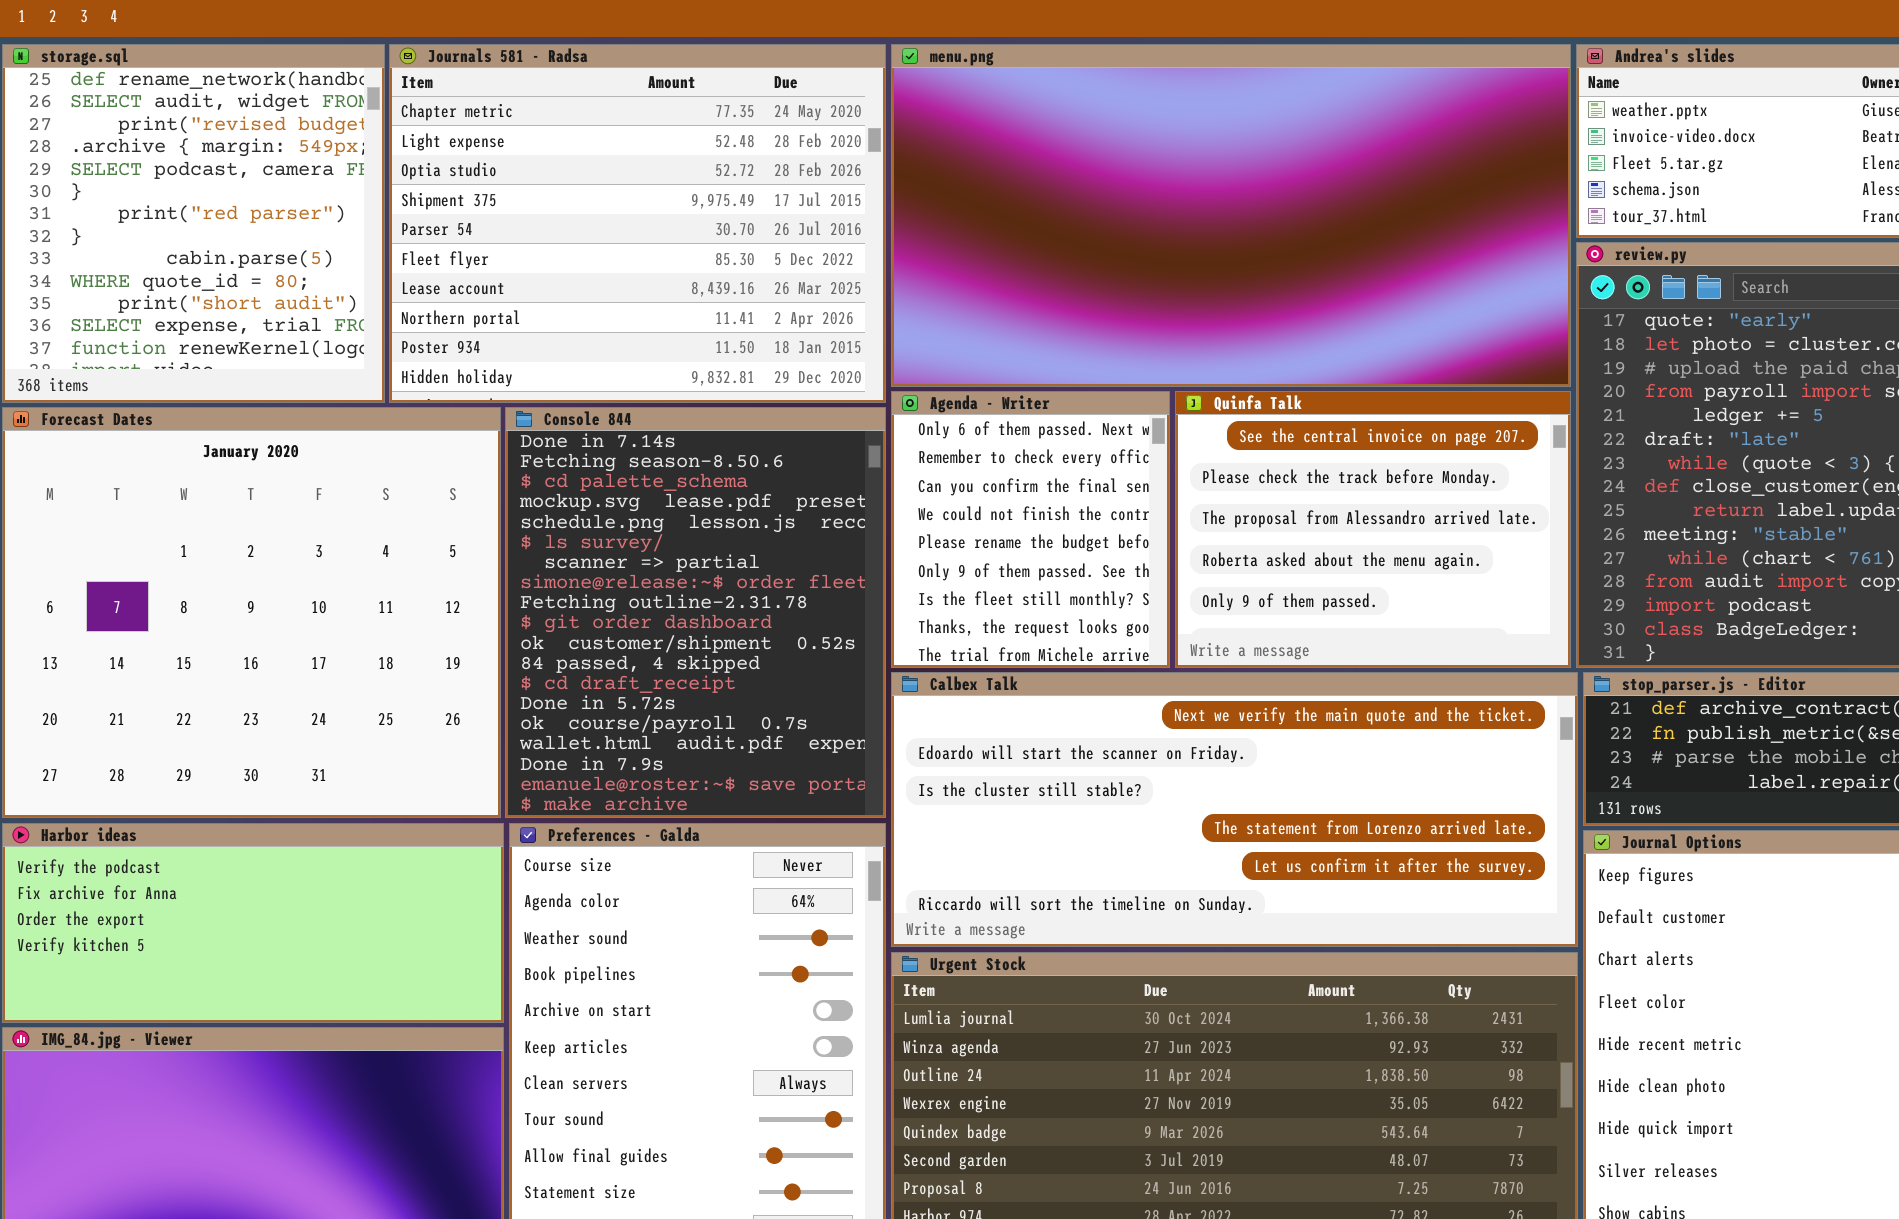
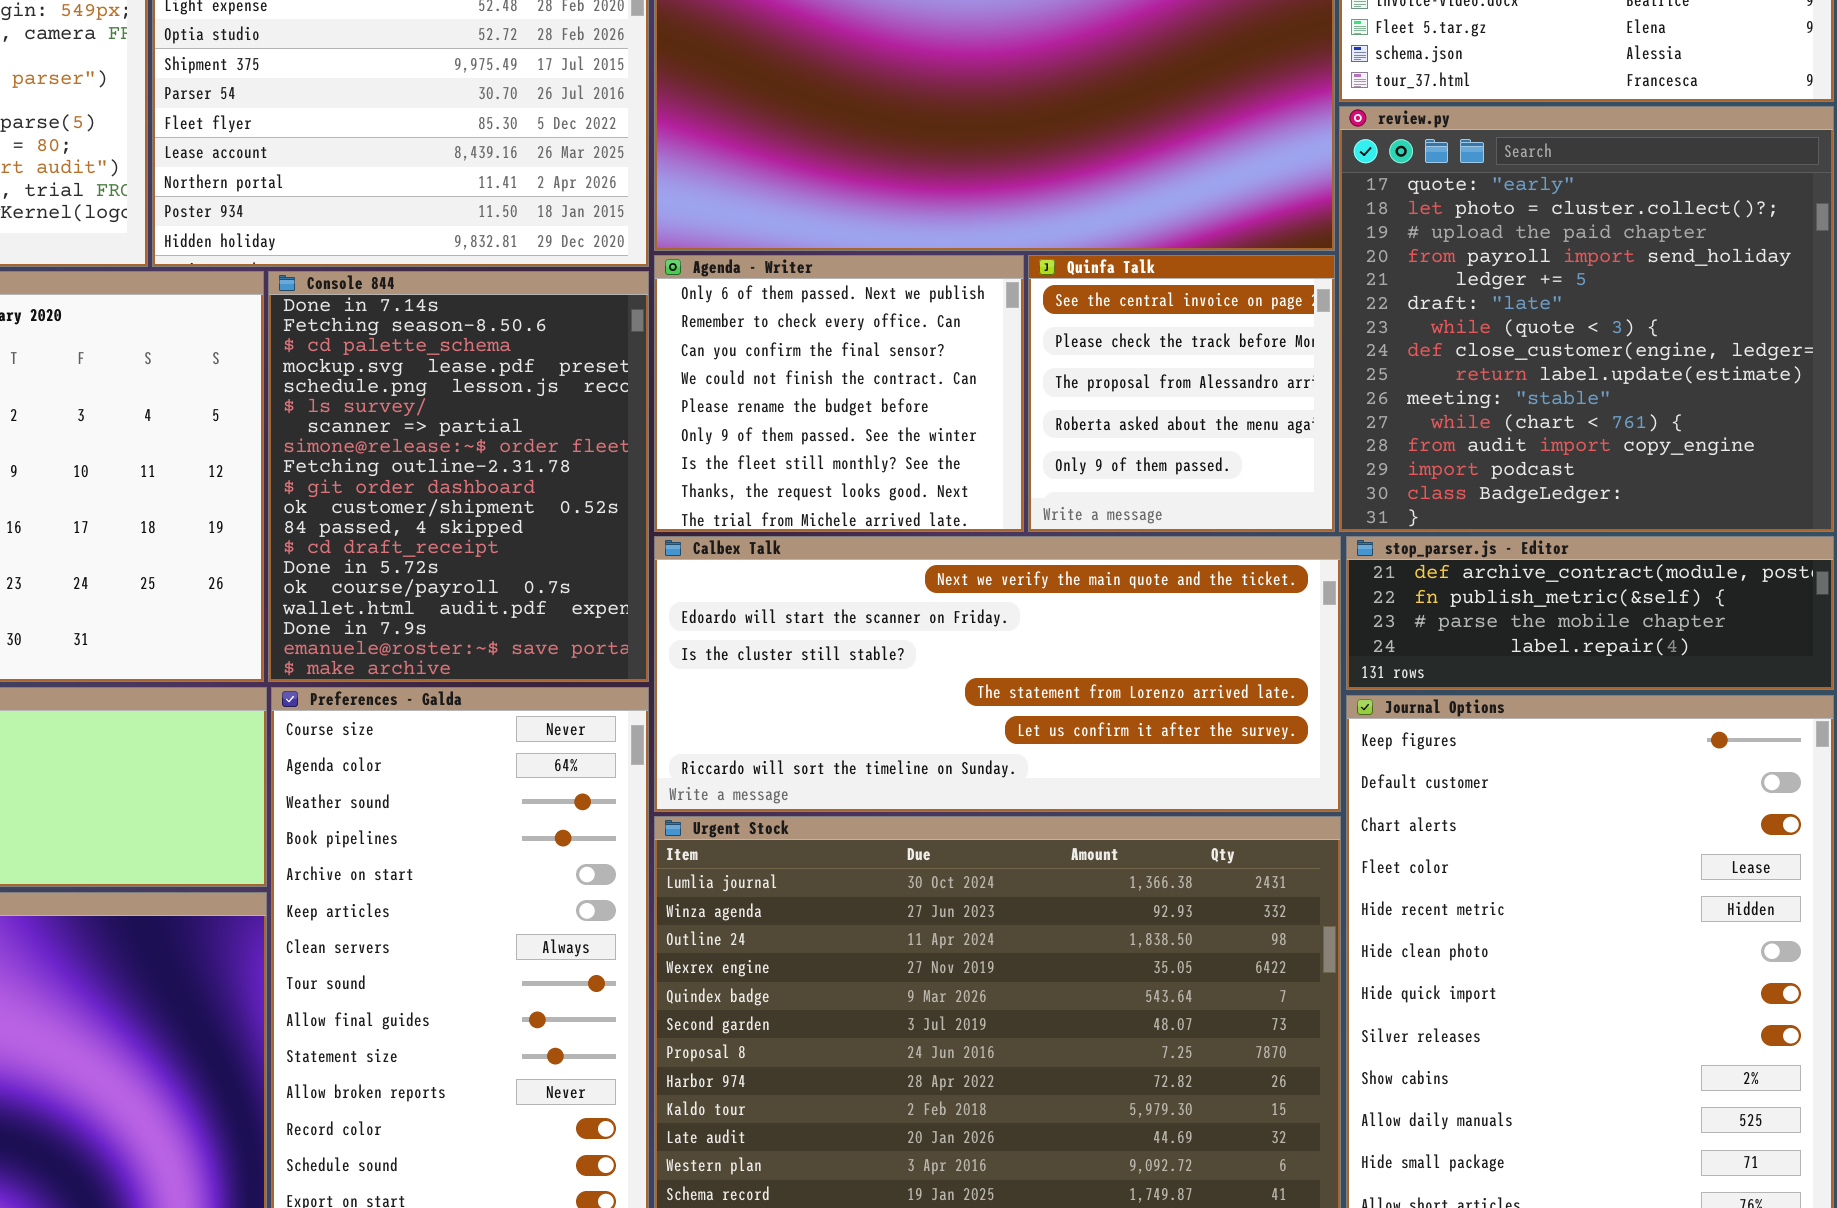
Agenda - Writer: [891,391,1170,668] -> [654,255,1024,532], resized
Quinfa Talk: [1175,391,1571,668] -> [1028,255,1335,532], resized

